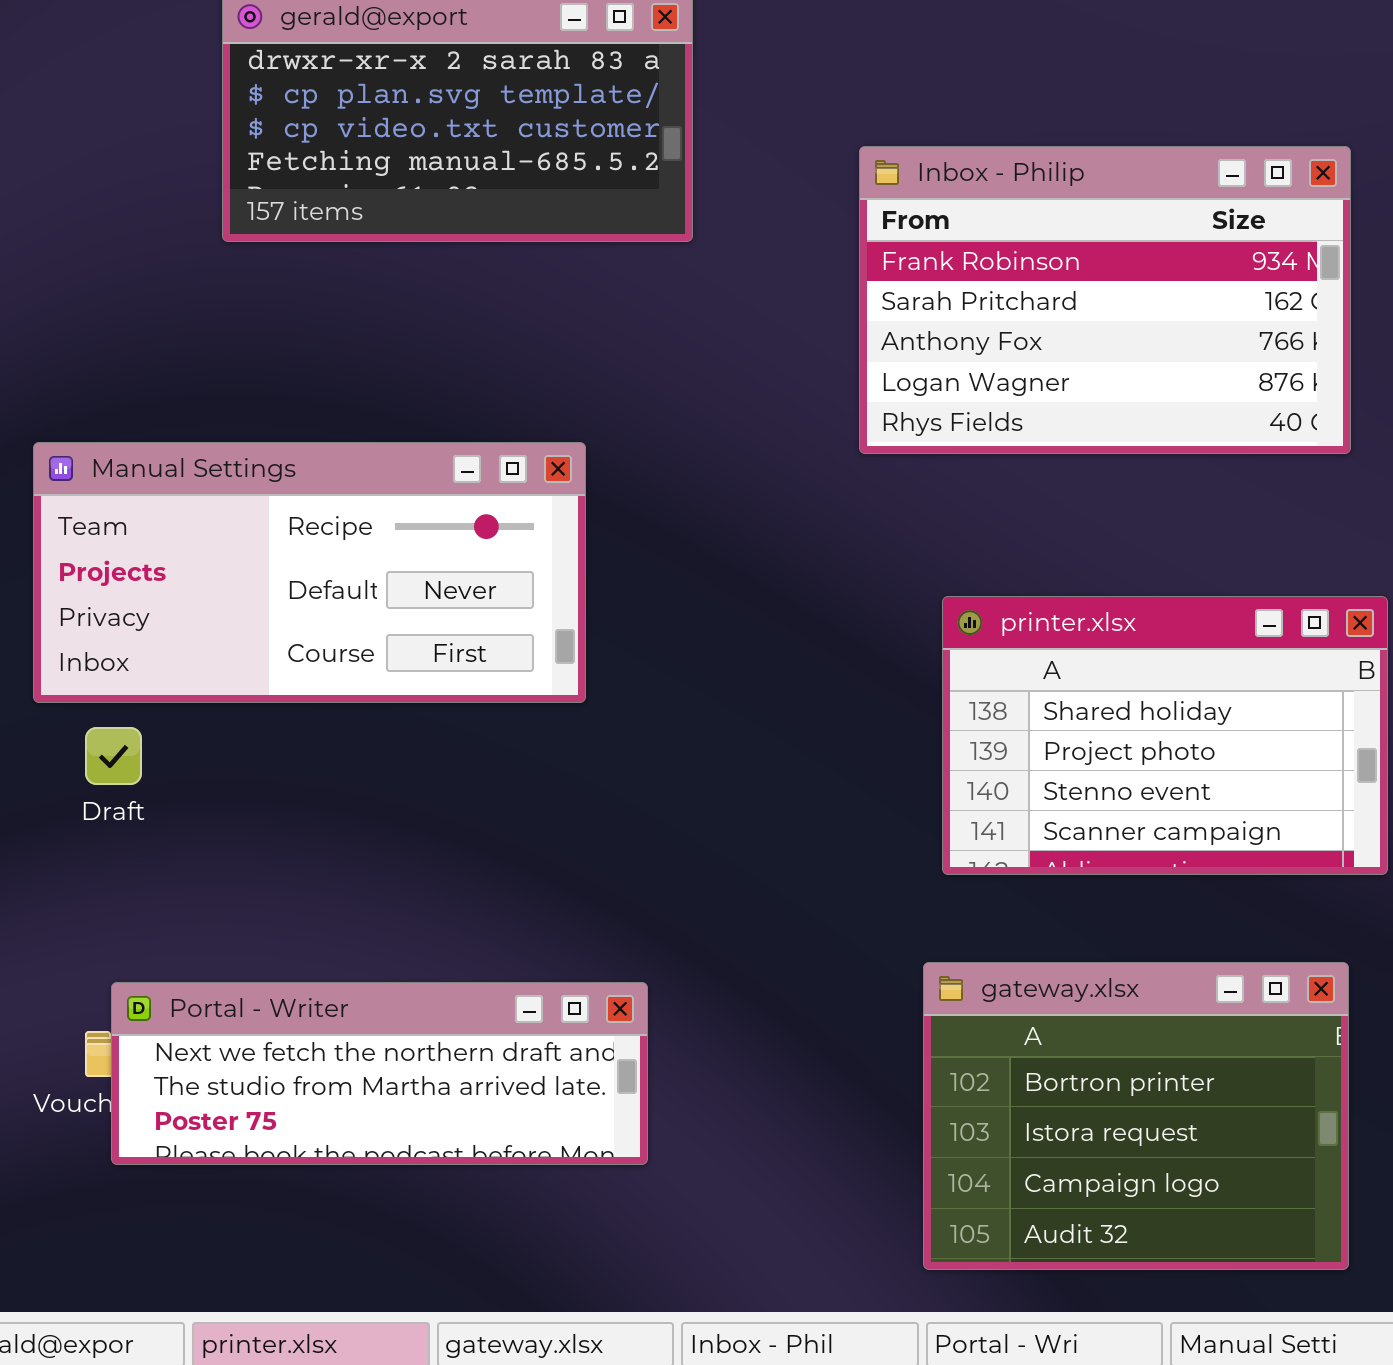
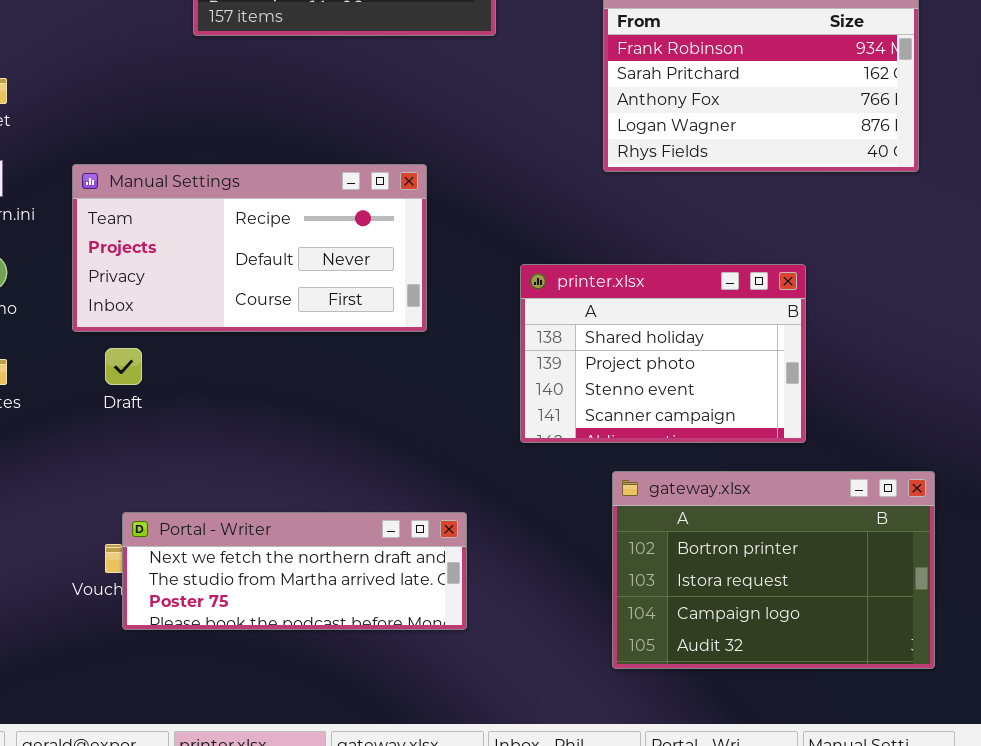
printer.xlsx: [942,596,1388,875] -> [520,264,806,443], moved
gateway.xlsx: [923,962,1349,1270] -> [612,471,935,669], moved, resized

